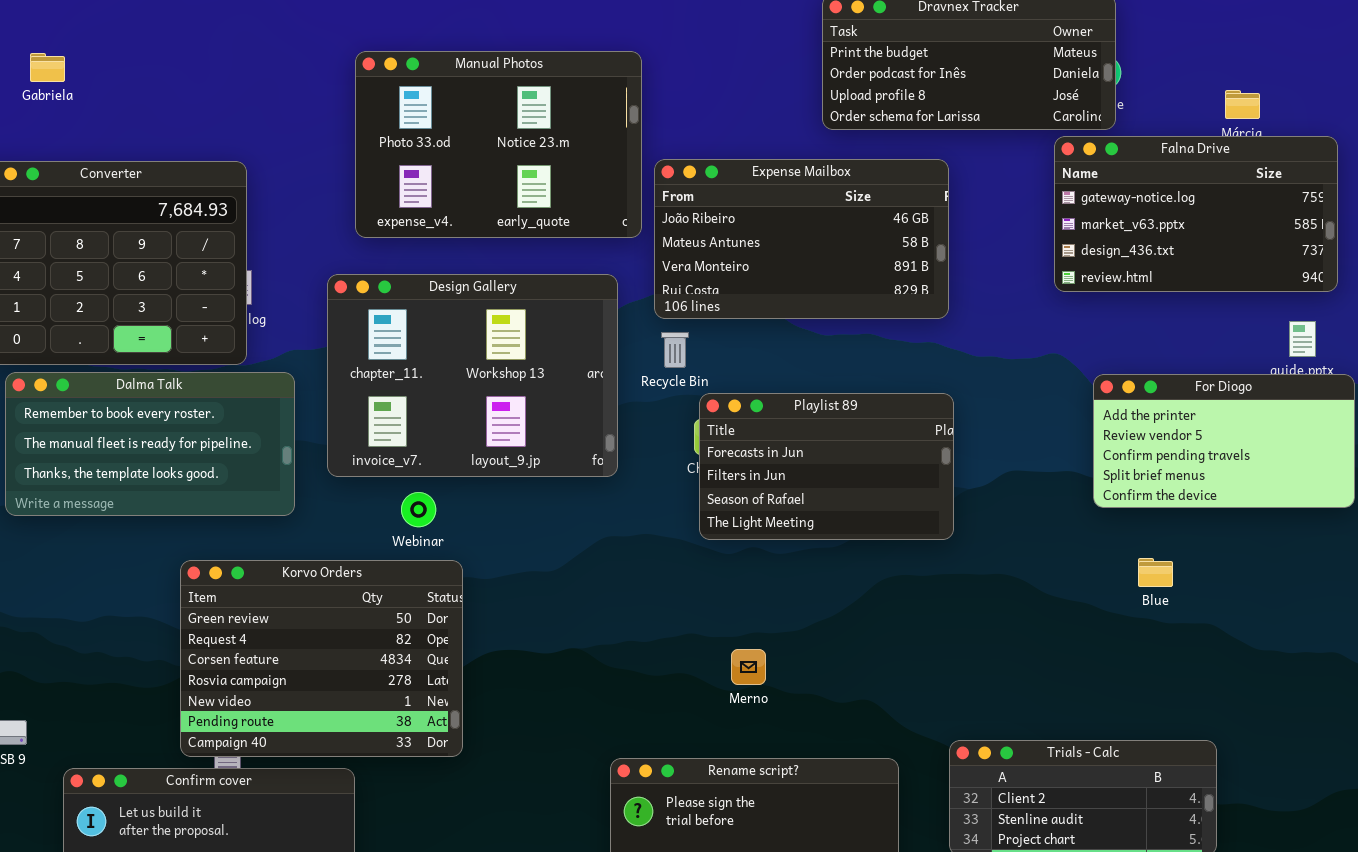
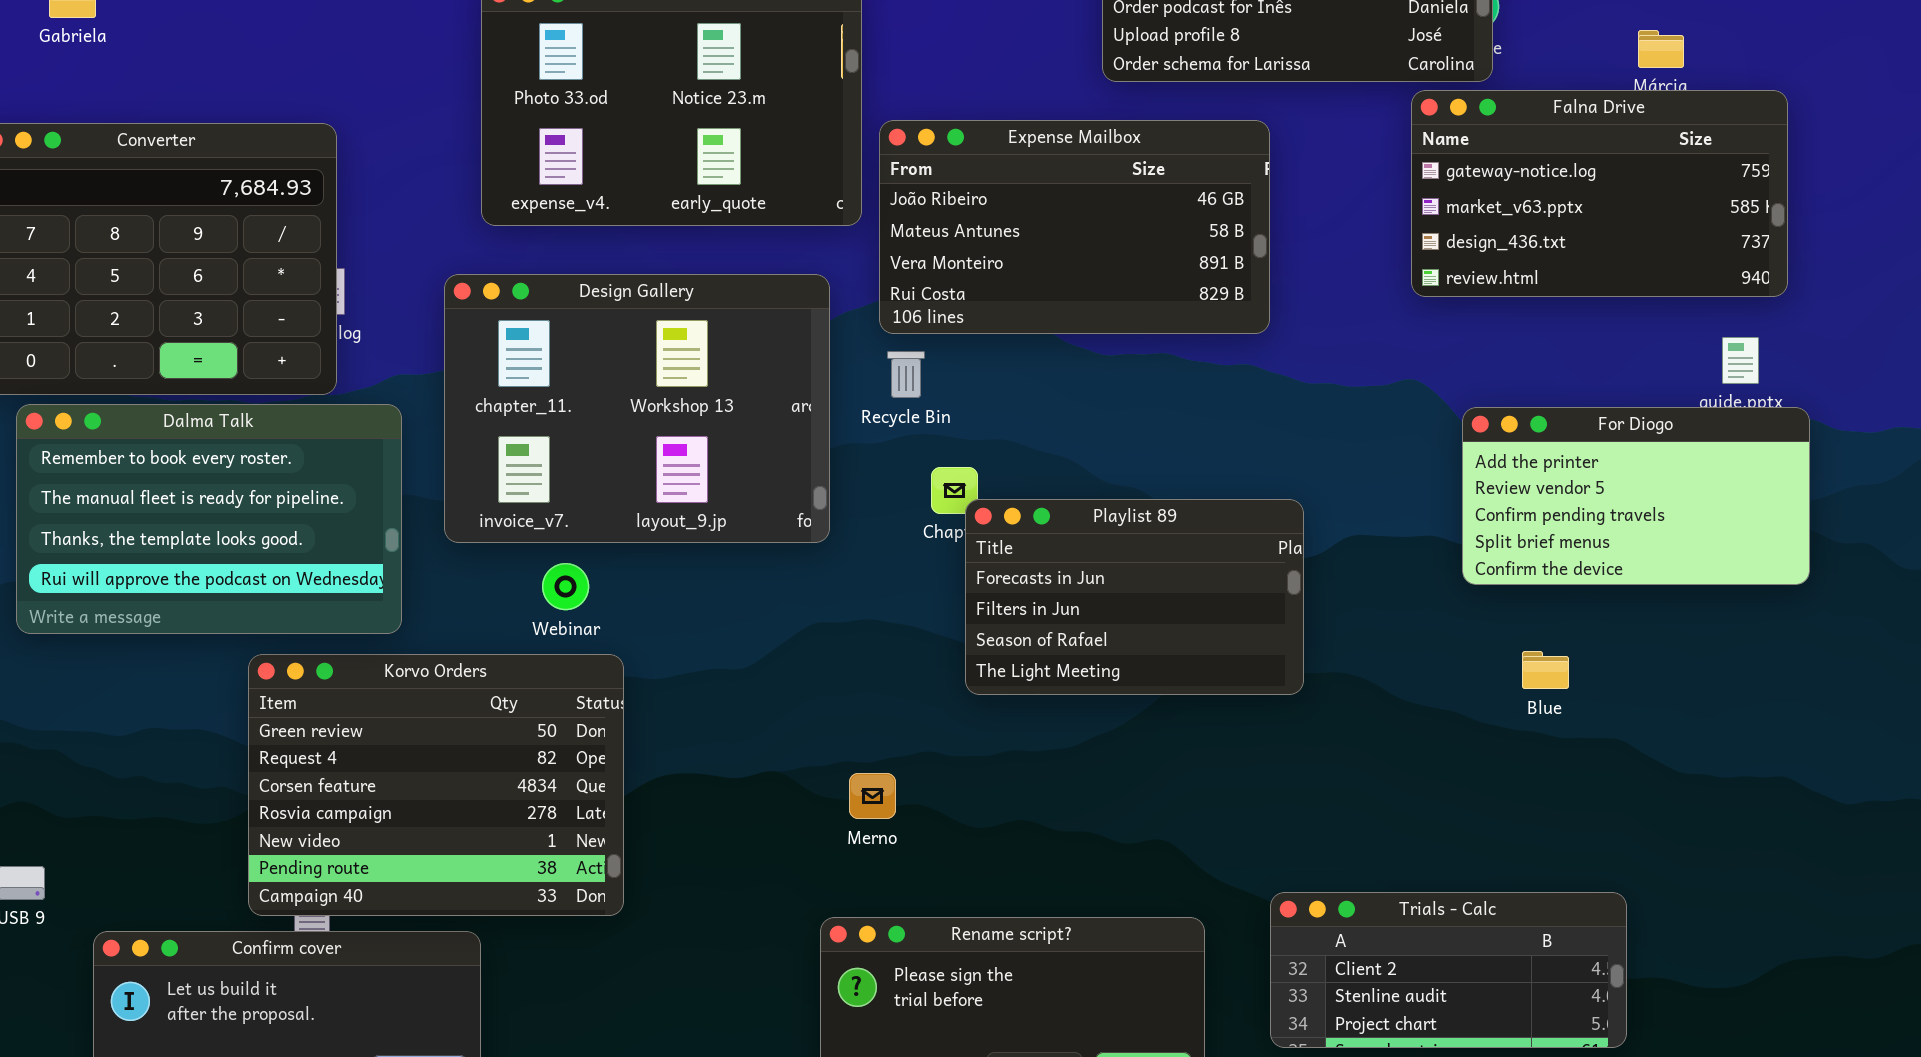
Dalma Talk: [5,372,295,516] -> [16,404,402,634], resized
Playlist 89: [699,393,954,540] -> [965,499,1304,695], moved
Merno: [731,649,766,685] -> [849,773,896,819], moved

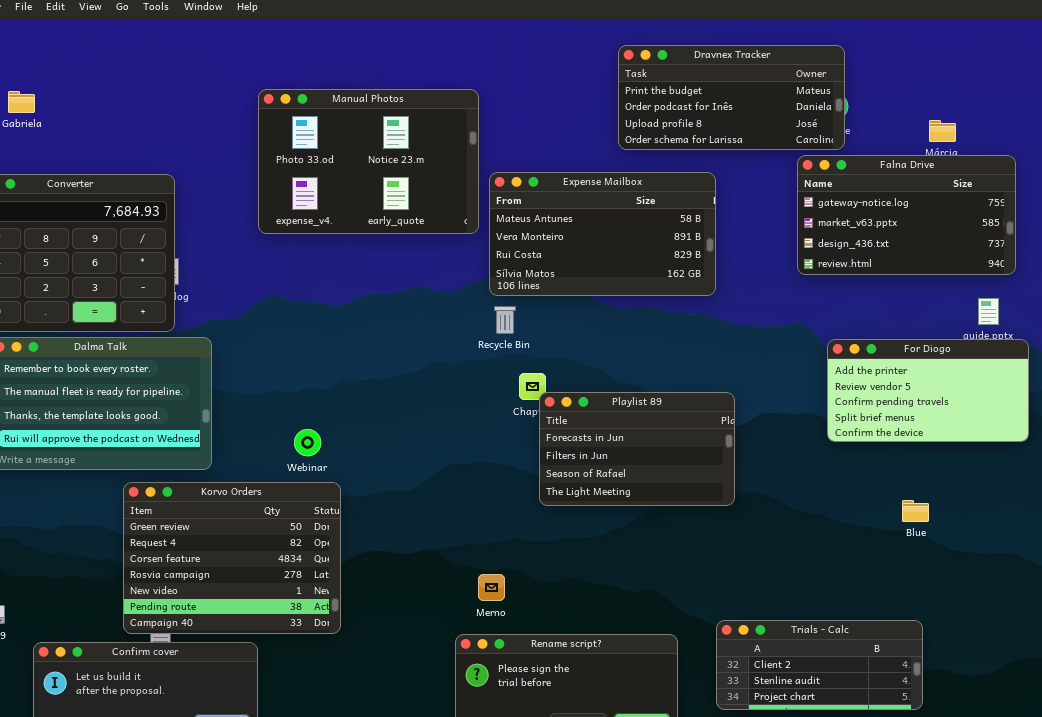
Expense Mailbox: [879,120,1270,334] -> [489,172,716,296], scrolled down 1 row
Design Gallery: [444,274,830,543] -> none, closed
Blue: [1522,651,1569,689] -> [902,500,929,522], moved
Merno: [849,773,896,819] -> [478,574,505,601], moved

